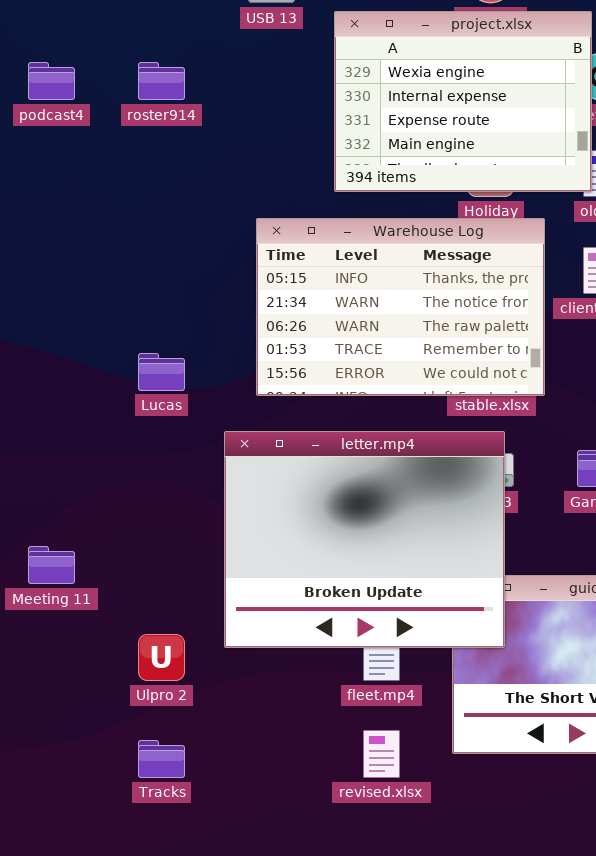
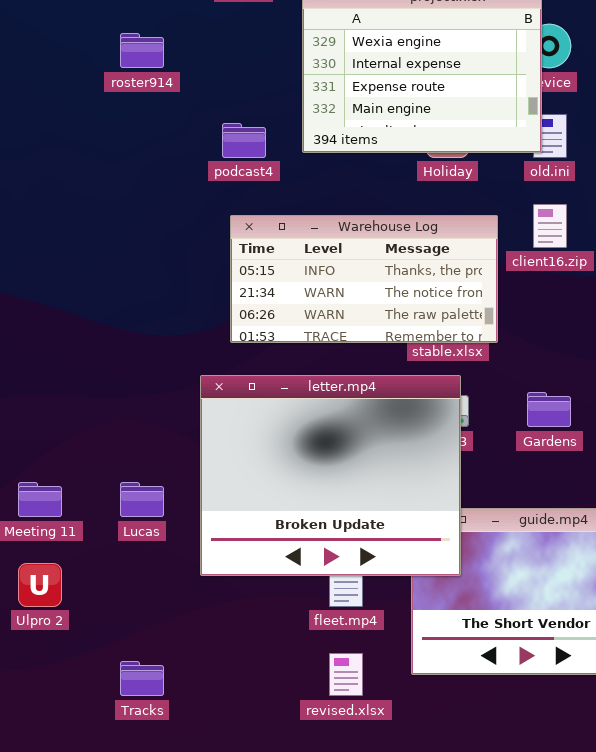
podcast4: [28,62,75,100] -> [222,123,266,158], moved
Warehouse Log: [256,218,545,396] -> [230,215,498,343], resized
Lucas: [138,353,185,391] -> [120,482,164,517], moved
Ulpro 2: [138,634,185,681] -> [18,563,62,607], moved

